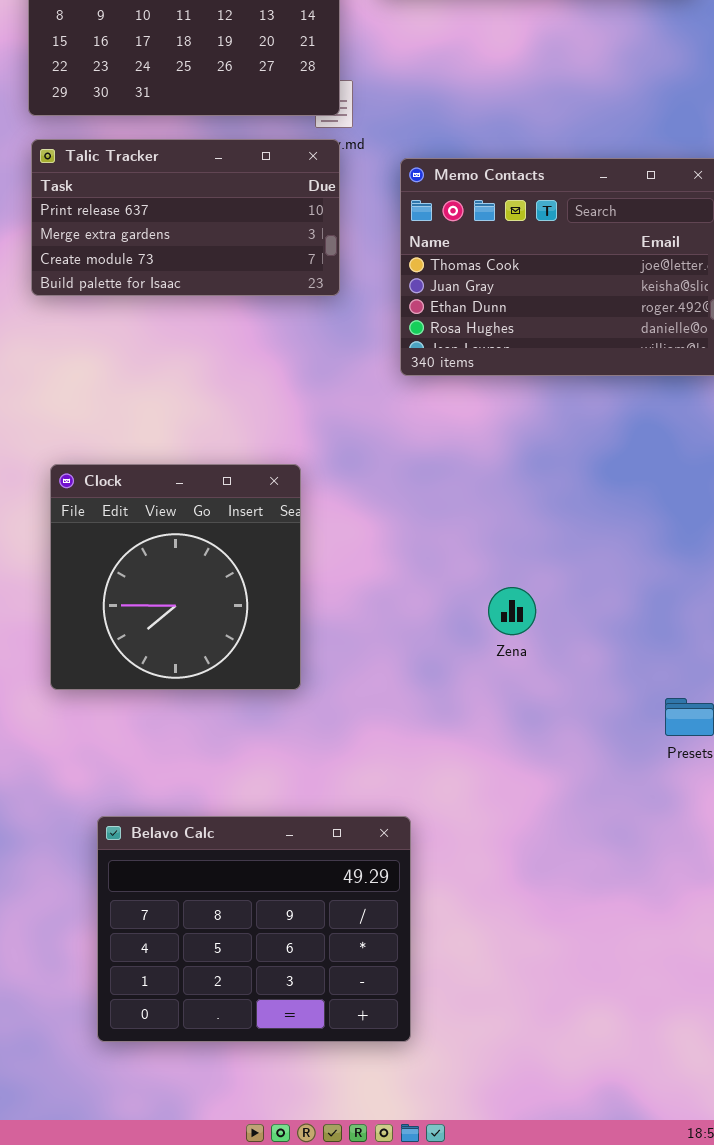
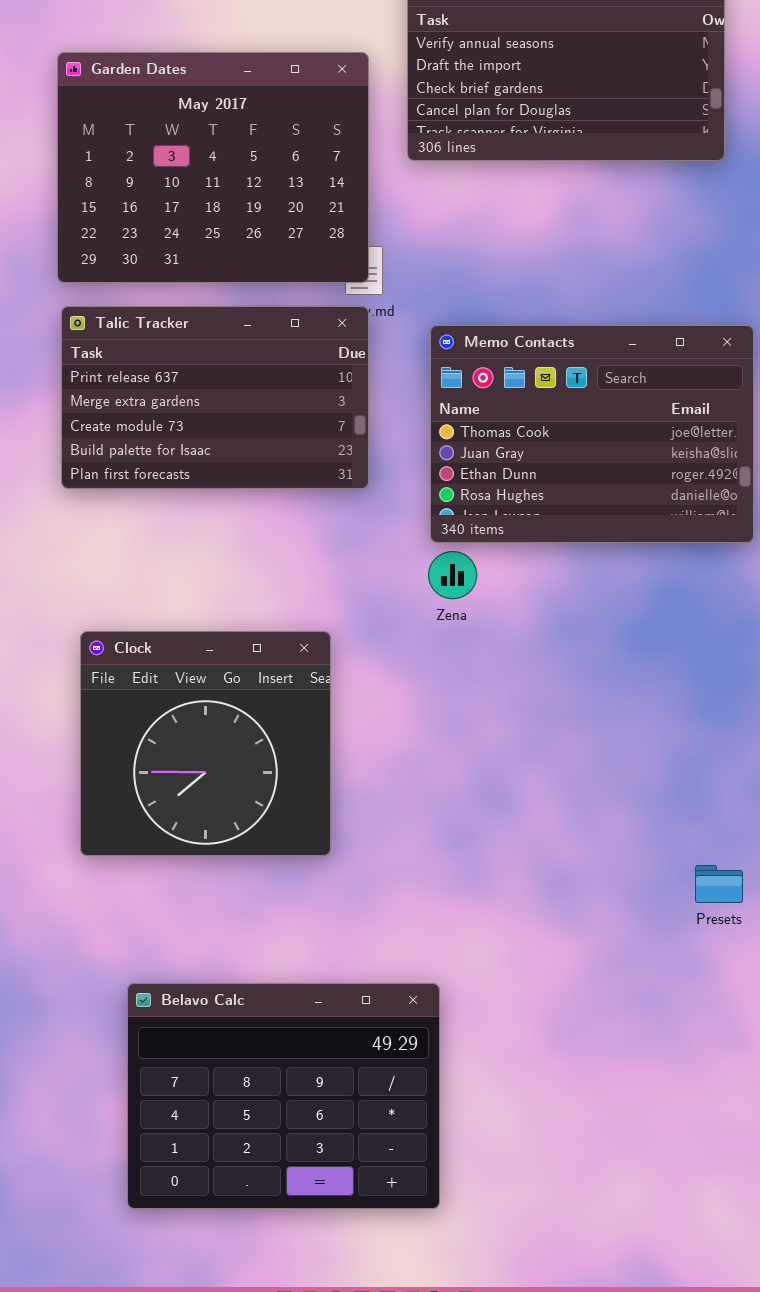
Talic Tracker: [31,139,340,296] -> [61,306,369,489], resized
Zena: [488,587,536,635] -> [428,551,477,599], moved

